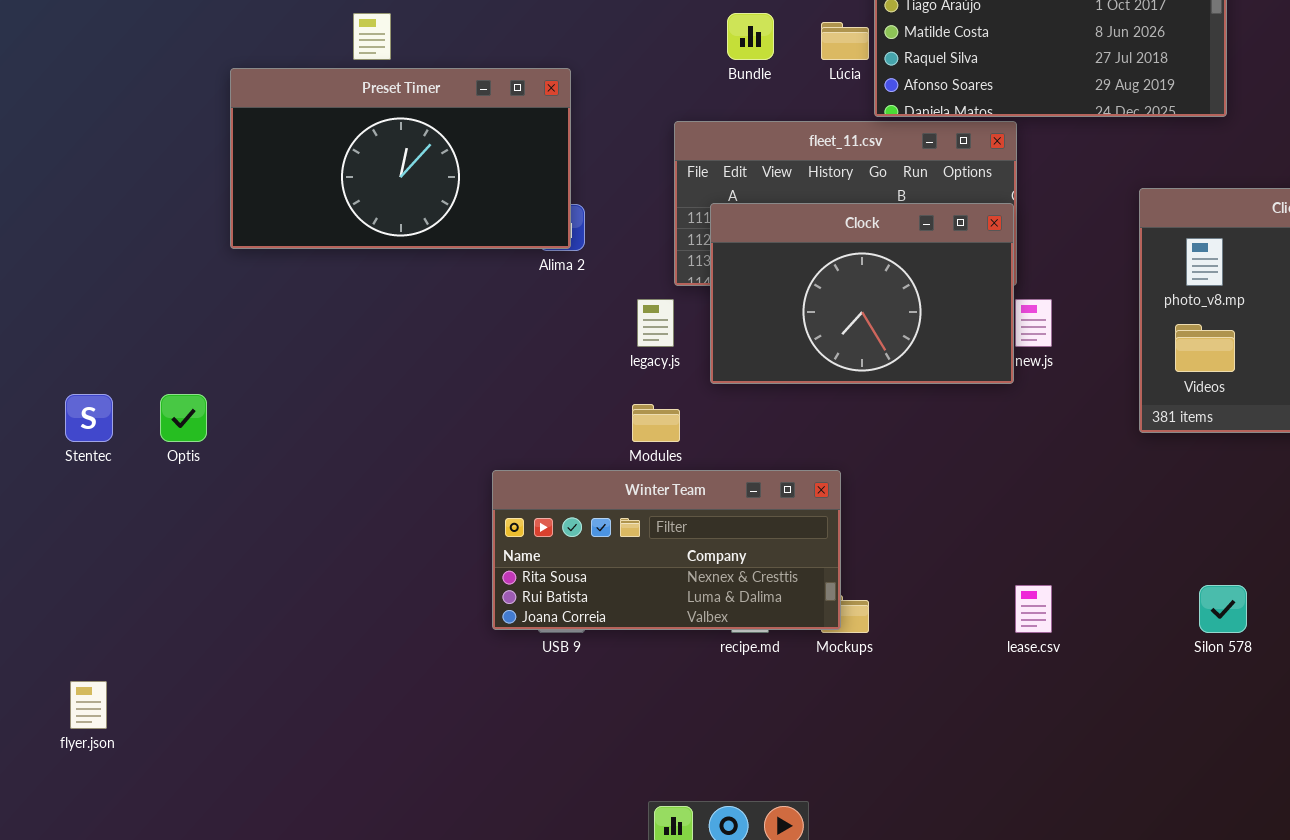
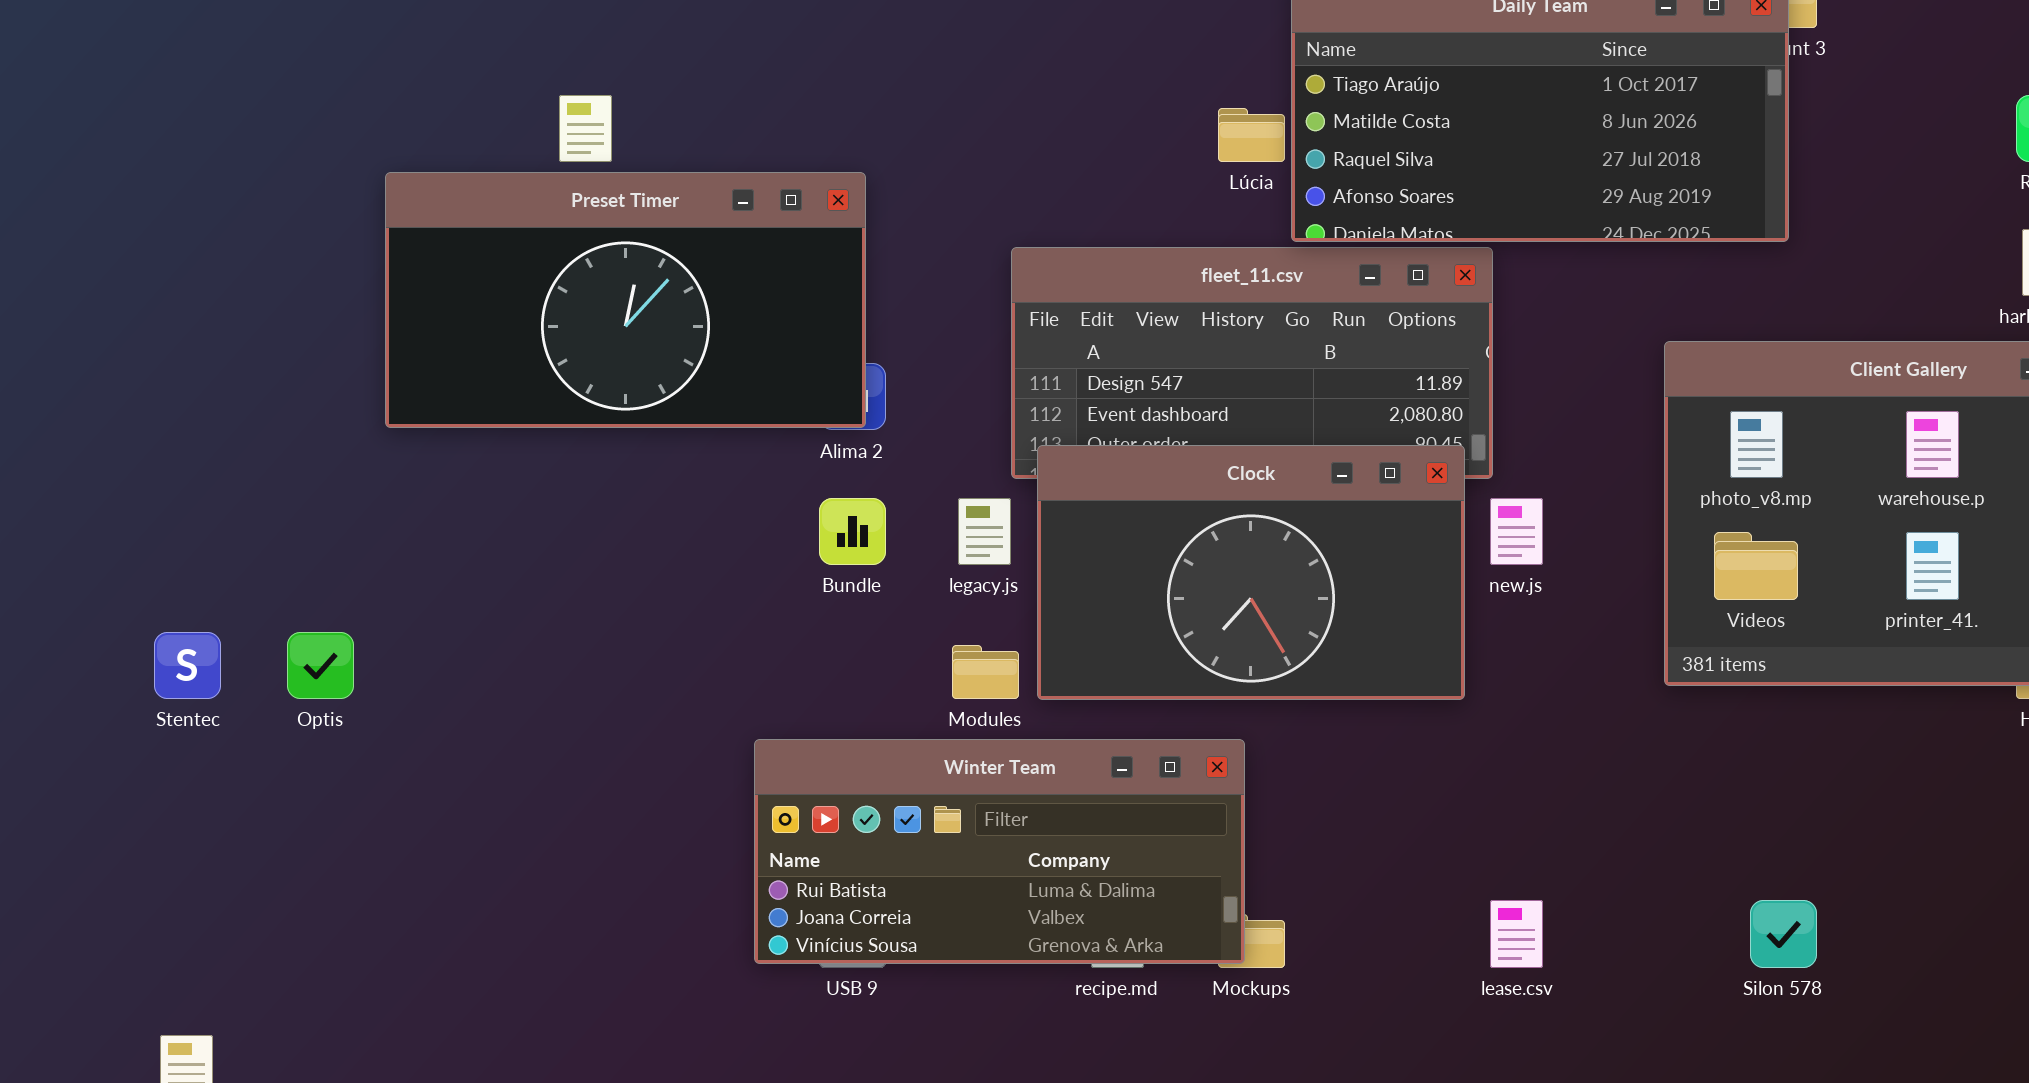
Bundle: [727,13,774,60] -> [819,498,886,565], moved
Clock: [710,203,1014,384] -> [1037,445,1465,700], moved
Winter Team: [492,470,841,630] -> [754,739,1245,964], scrolled down 1 row

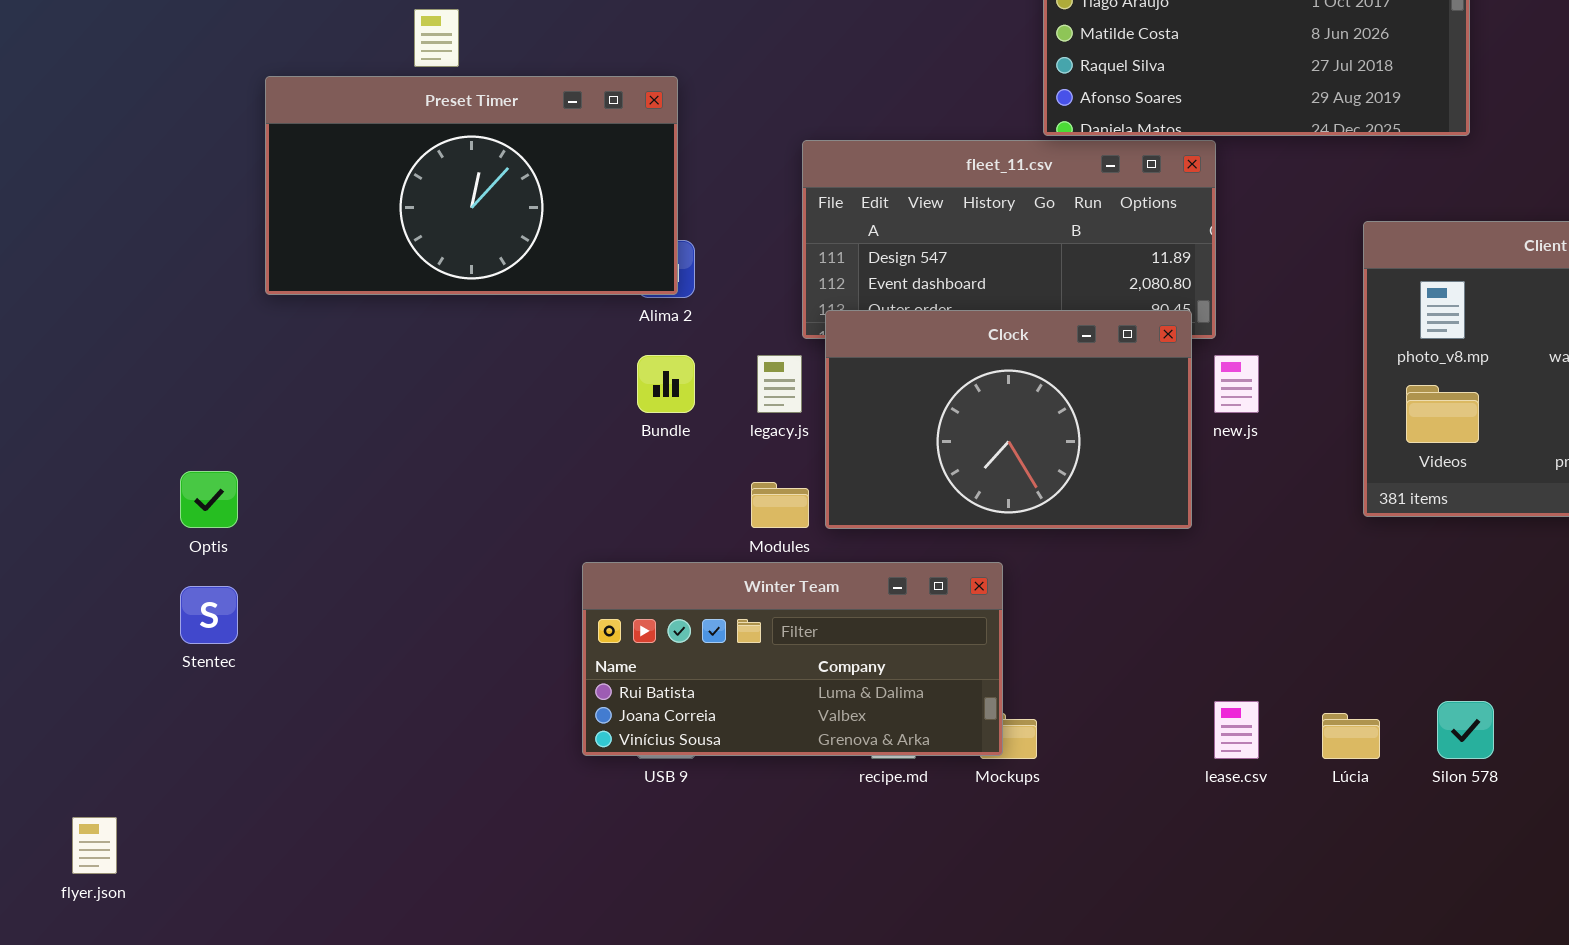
Lúcia: [1218,108,1285,162] -> [1322,713,1380,759], moved
Stentec: [154,632,221,699] -> [180,586,238,644], moved

